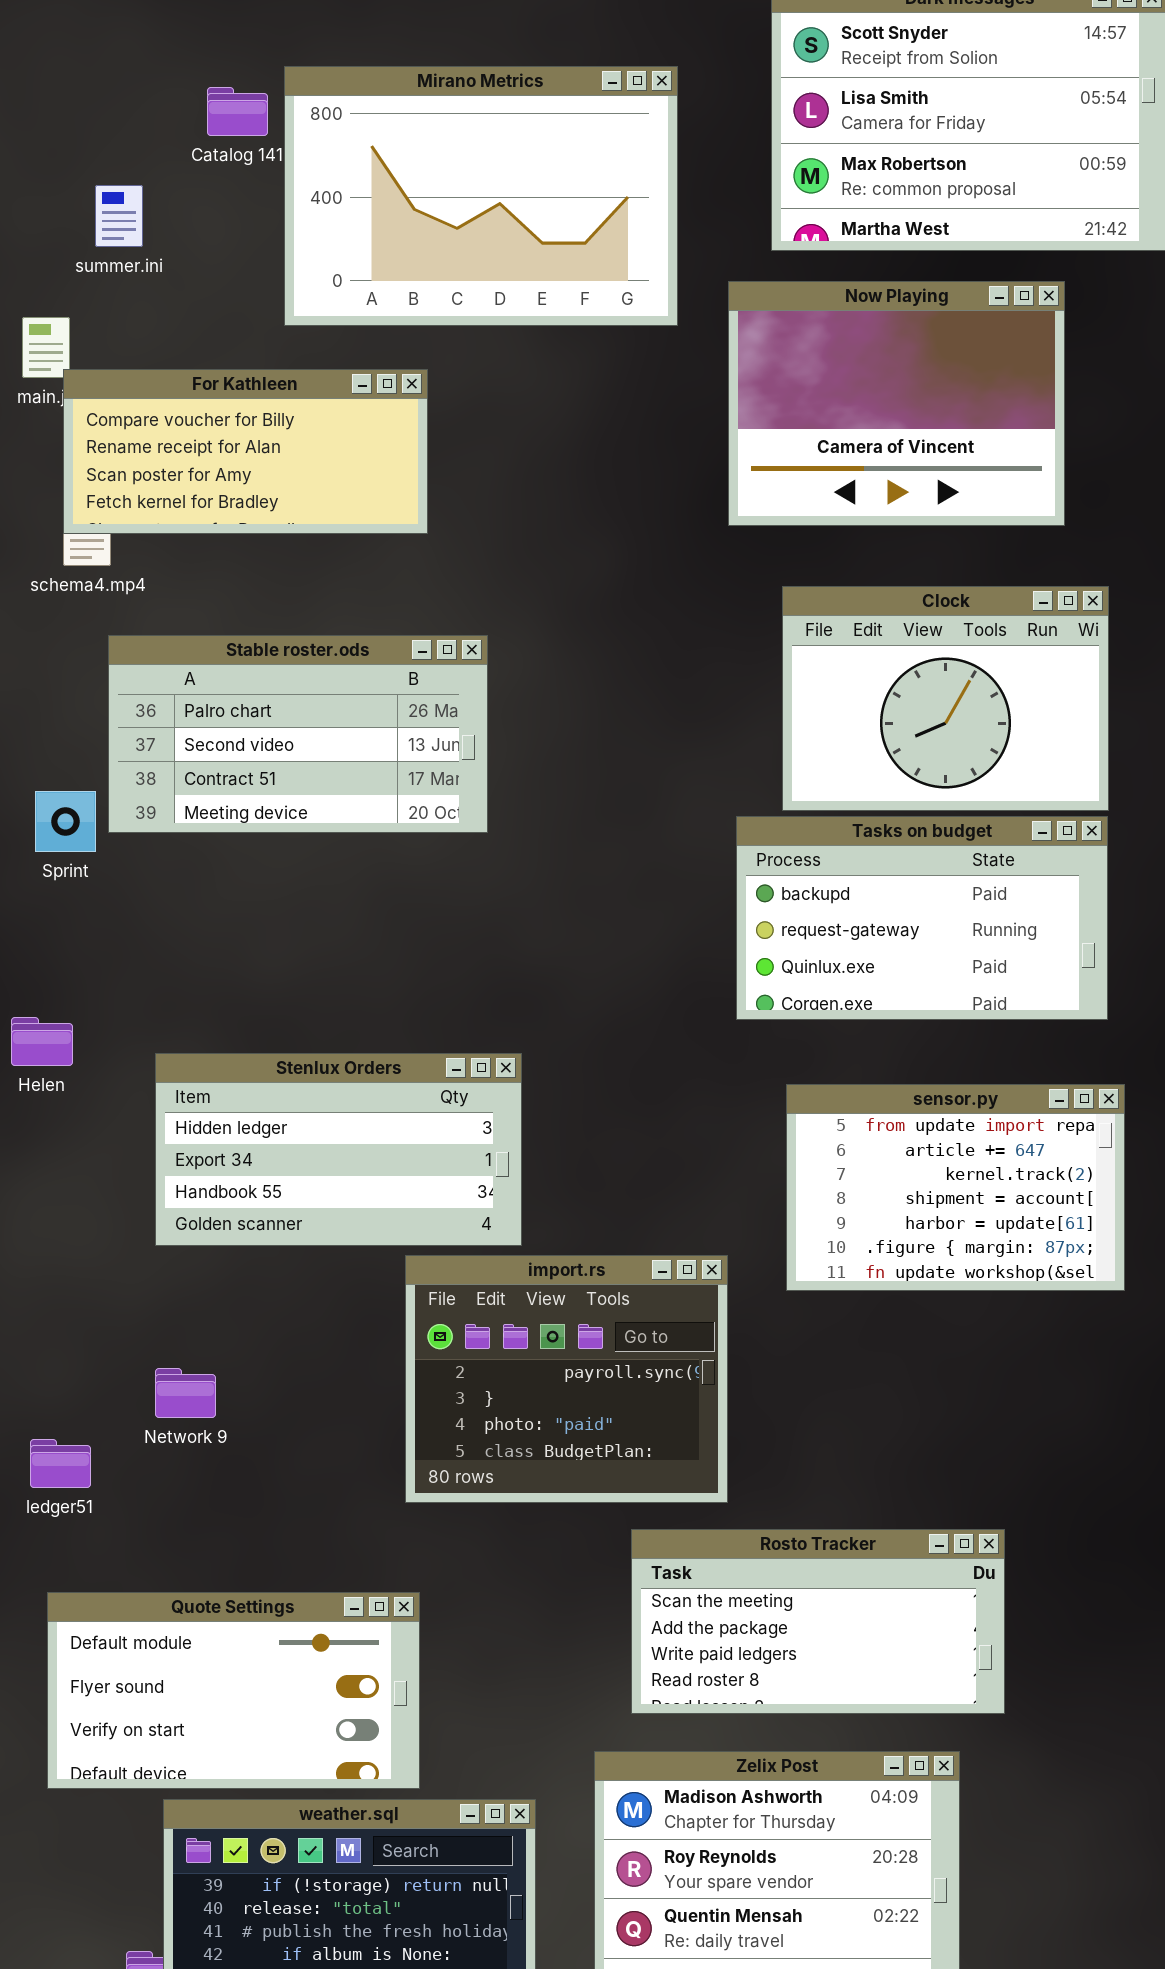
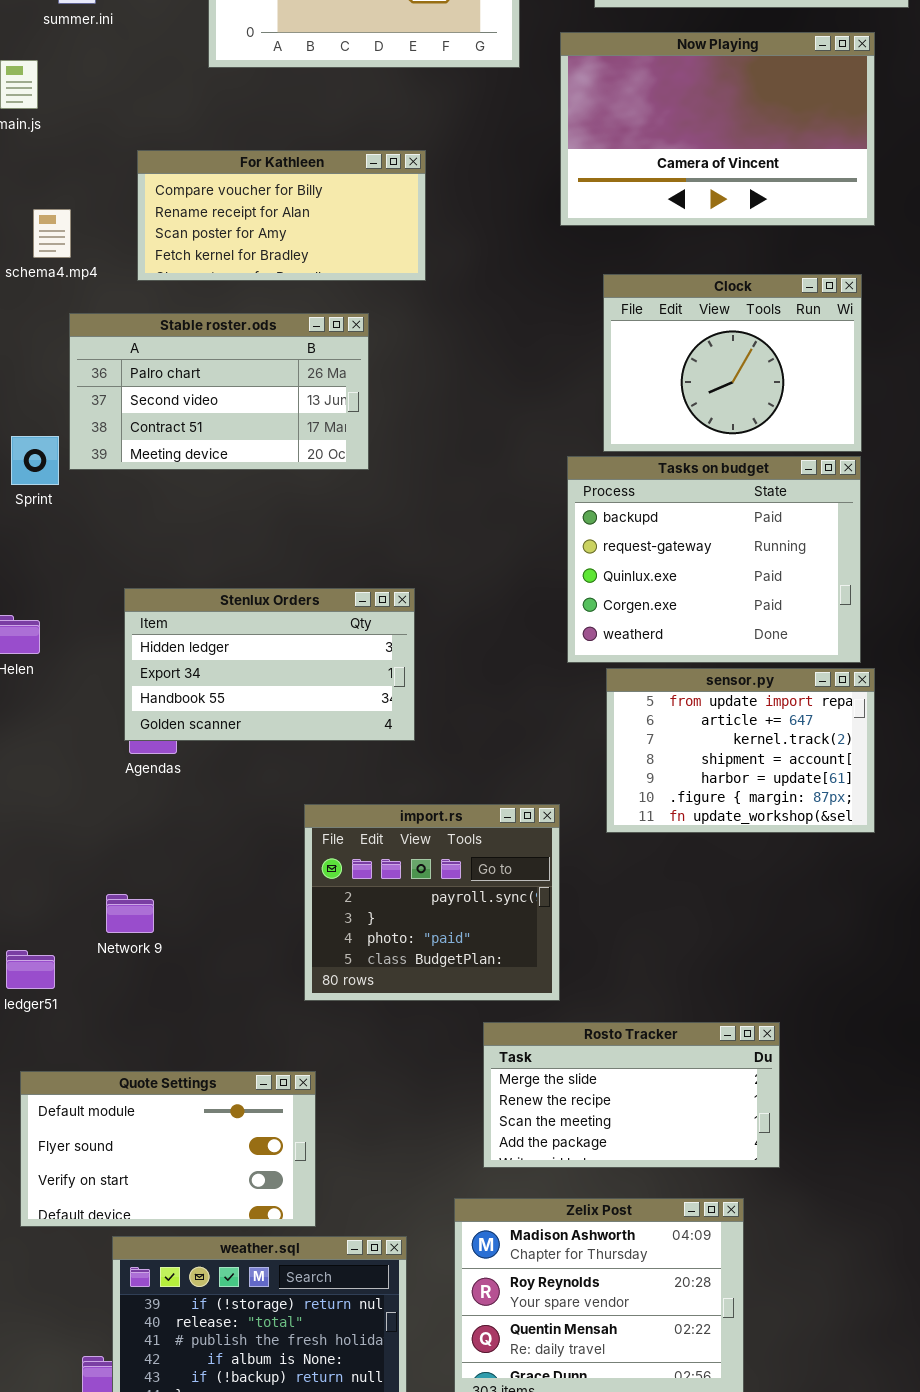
Now Playing: [728,281,1065,526] -> [560,32,875,226], resized
For Kathleen: [63,369,428,534] -> [137,150,426,281], moved
Tasks on budget: [736,816,1108,1020] -> [567,456,861,663], resized
Stenlux Orders: [155,1053,522,1246] -> [124,588,415,741], moved
Rosto Tracker: [631,1529,1005,1714] -> [483,1022,780,1168], scrolled up 2 rows

